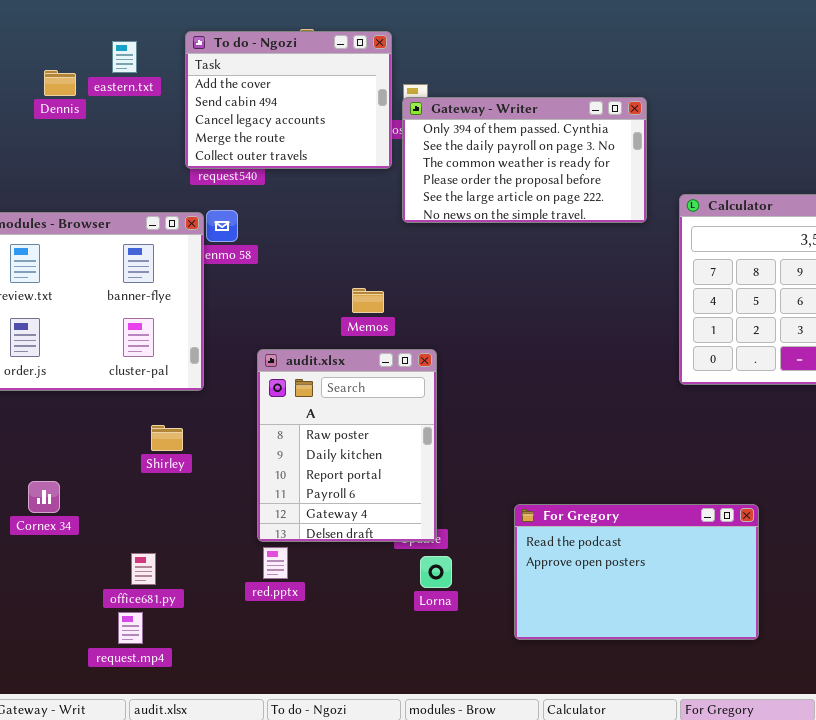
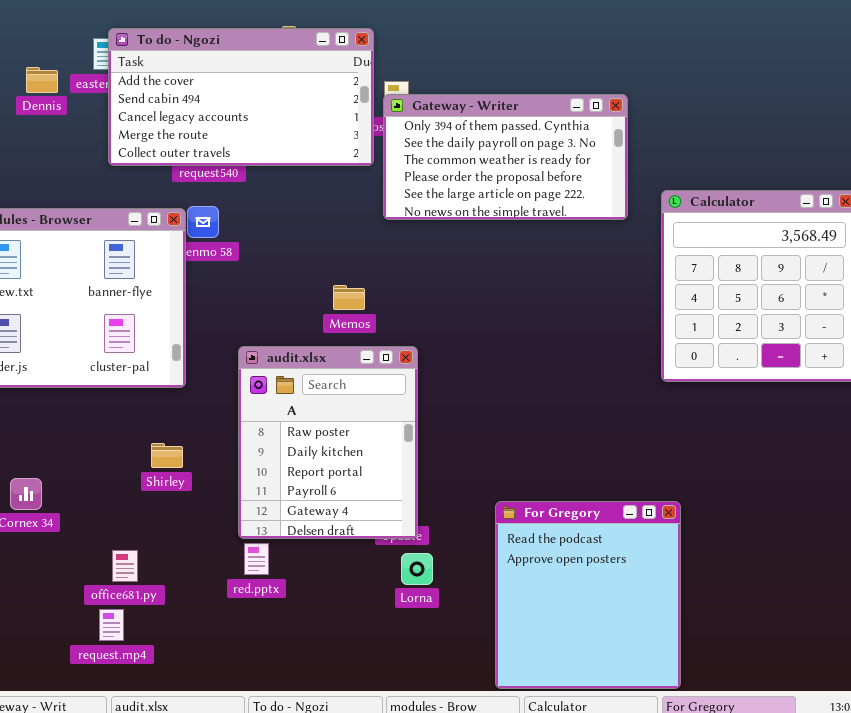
To do - Ngozi: [185,31,392,169] -> [108,28,374,166], resized
Shirley: [151,425,183,451] -> [151,443,183,468], moved
For Gregory: [514,504,759,640] -> [495,501,681,689], resized

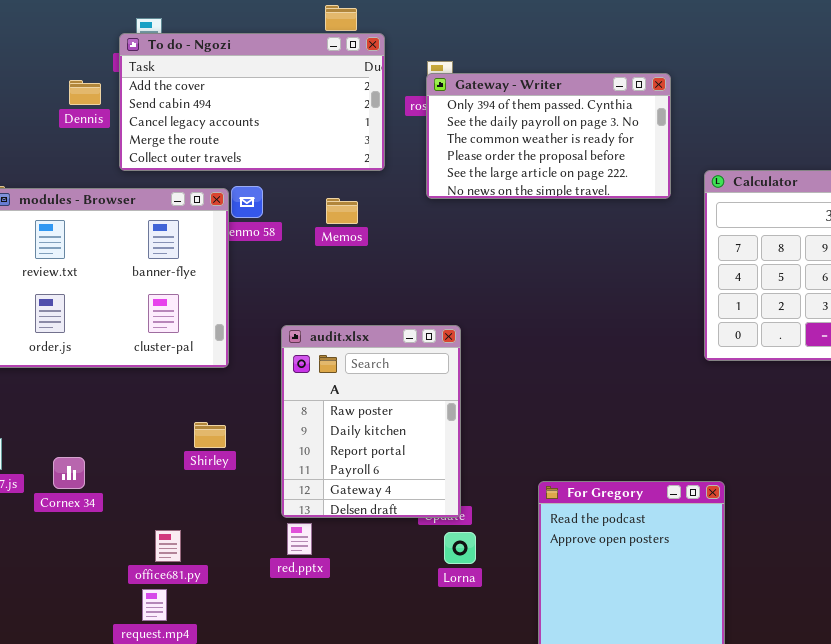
To do - Ngozi: [108,28,374,166] -> [119,33,385,171], moved
Dennis: [26,67,58,93] -> [69,80,101,105], moved
Memos: [333,285,365,310] -> [326,198,358,224], moved

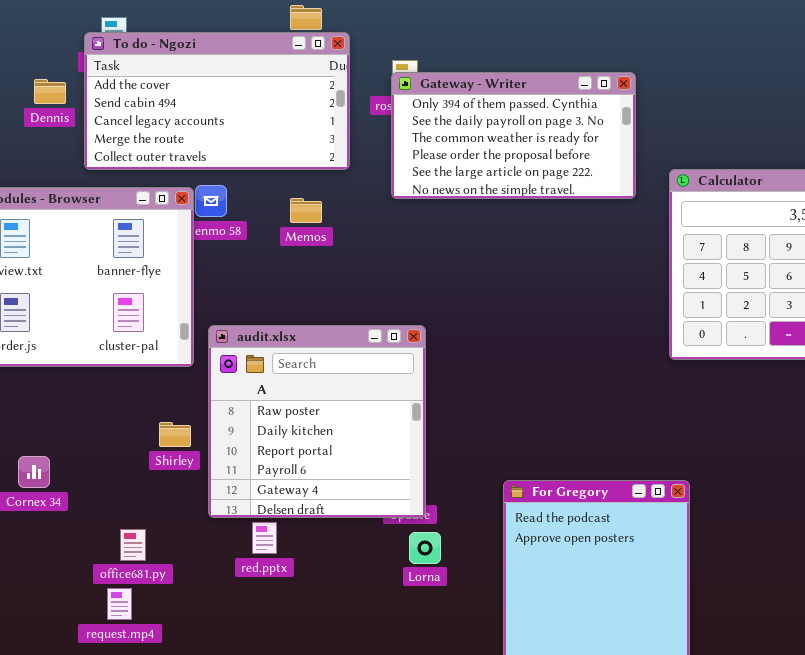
audit.xlsx: [281,325,461,518] -> [208,325,426,518], resized

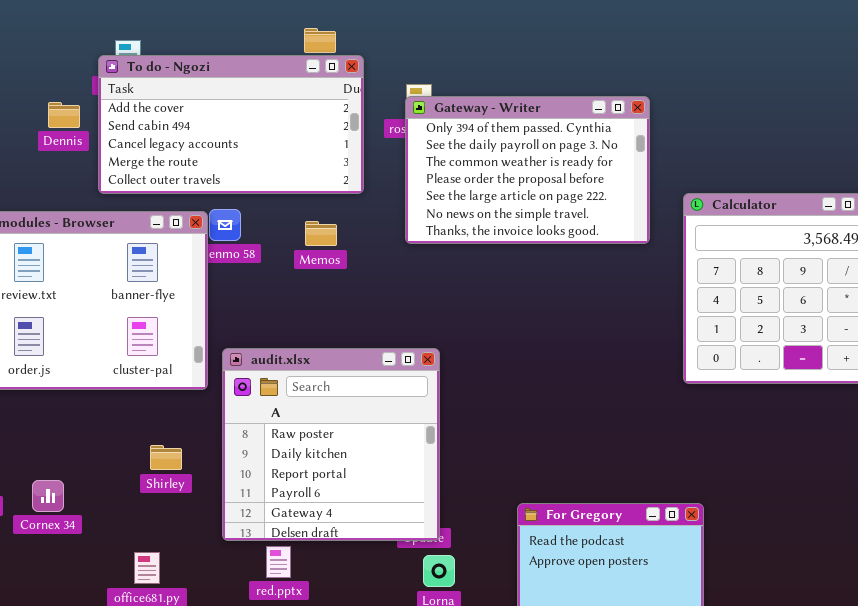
Gateway - Writer: [391,72,636,199] -> [405,96,650,244], resized
Shirley: [159,422,191,447] -> [150,445,182,470], moved

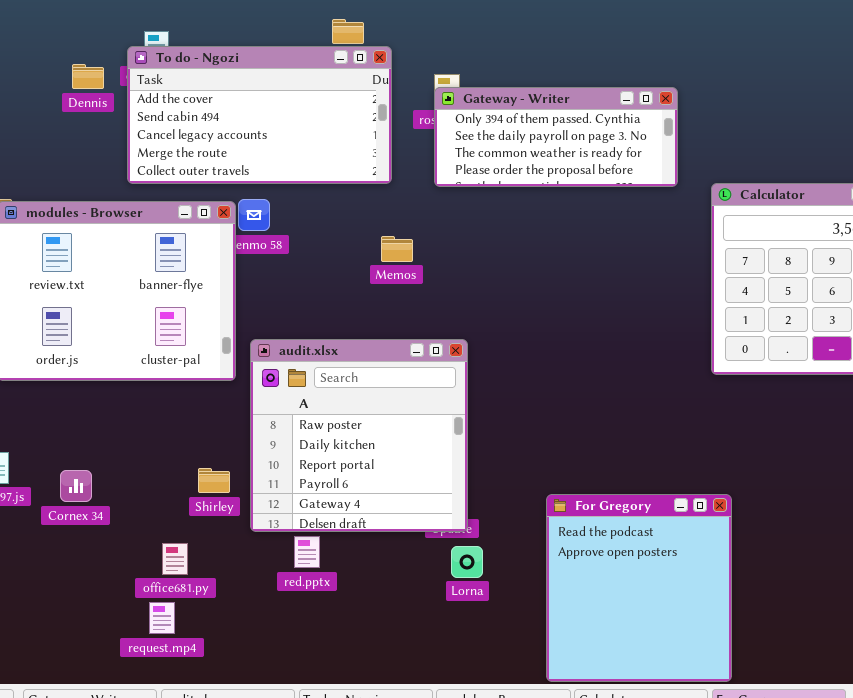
Gateway - Writer: [405,96,650,244] -> [434,87,678,187], resized
Dennis: [48,102,80,128] -> [72,64,104,89], moved
Memos: [305,221,337,246] -> [381,236,413,262], moved
Shirley: [150,445,182,470] -> [198,468,230,493], moved

